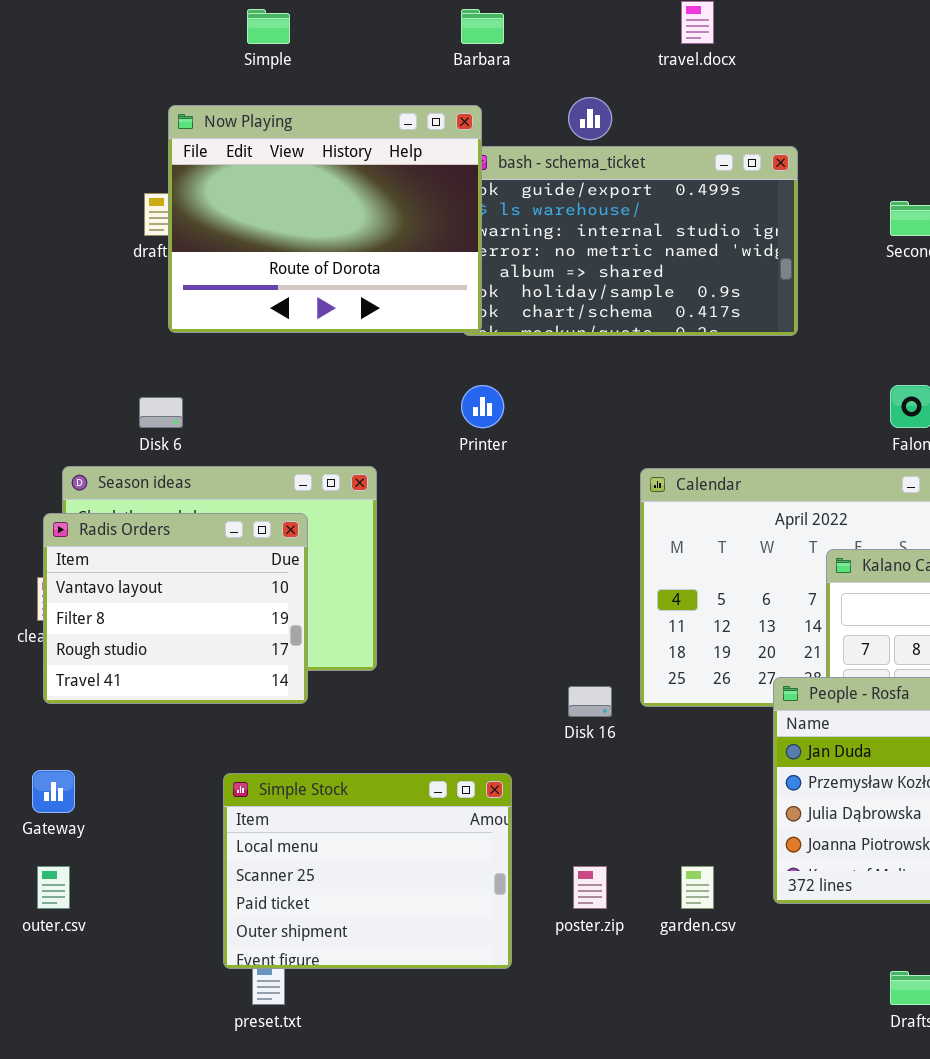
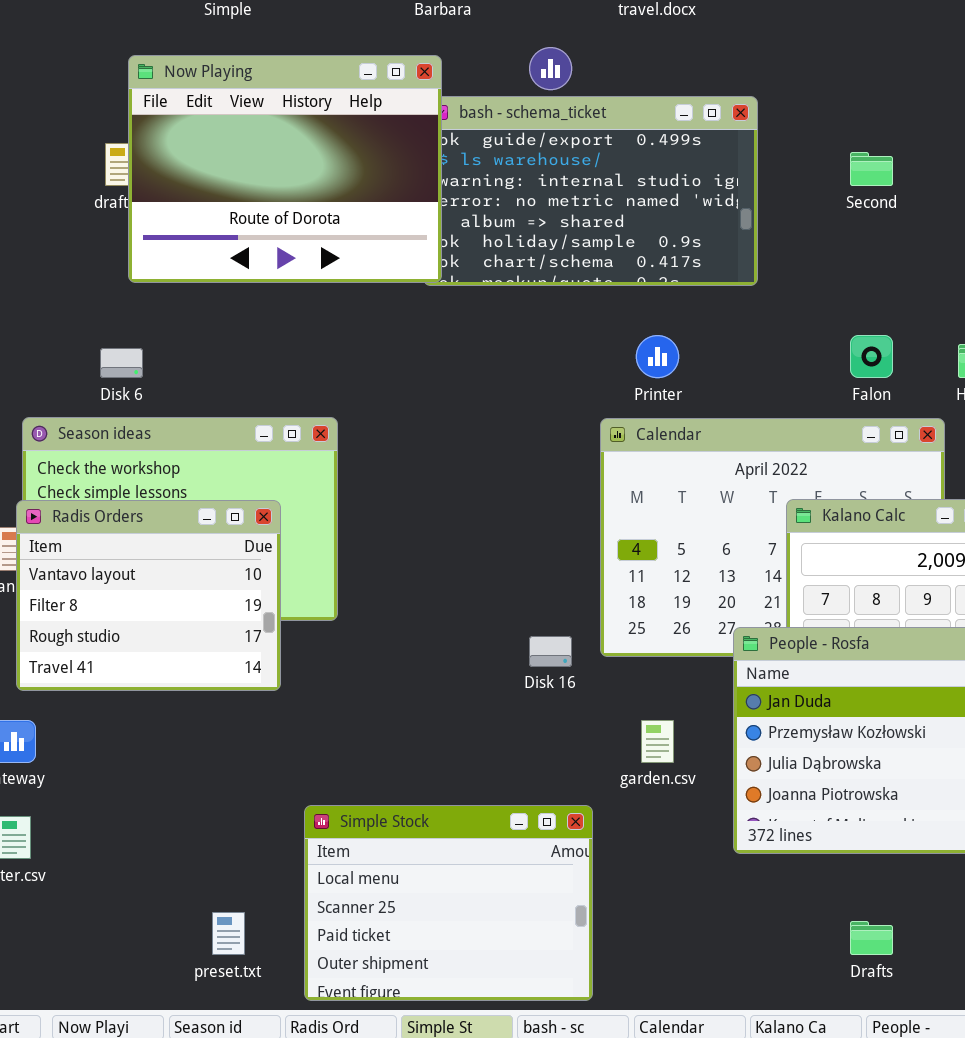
Printer: [461,385,504,428] -> [636,335,679,378], moved
Radis Orders: [43,513,308,704] -> [16,500,281,691], moved
Simple Stock: [223,773,512,969] -> [304,805,593,1001], moved
garden.csv: [681,866,714,909] -> [641,720,674,763], moved

